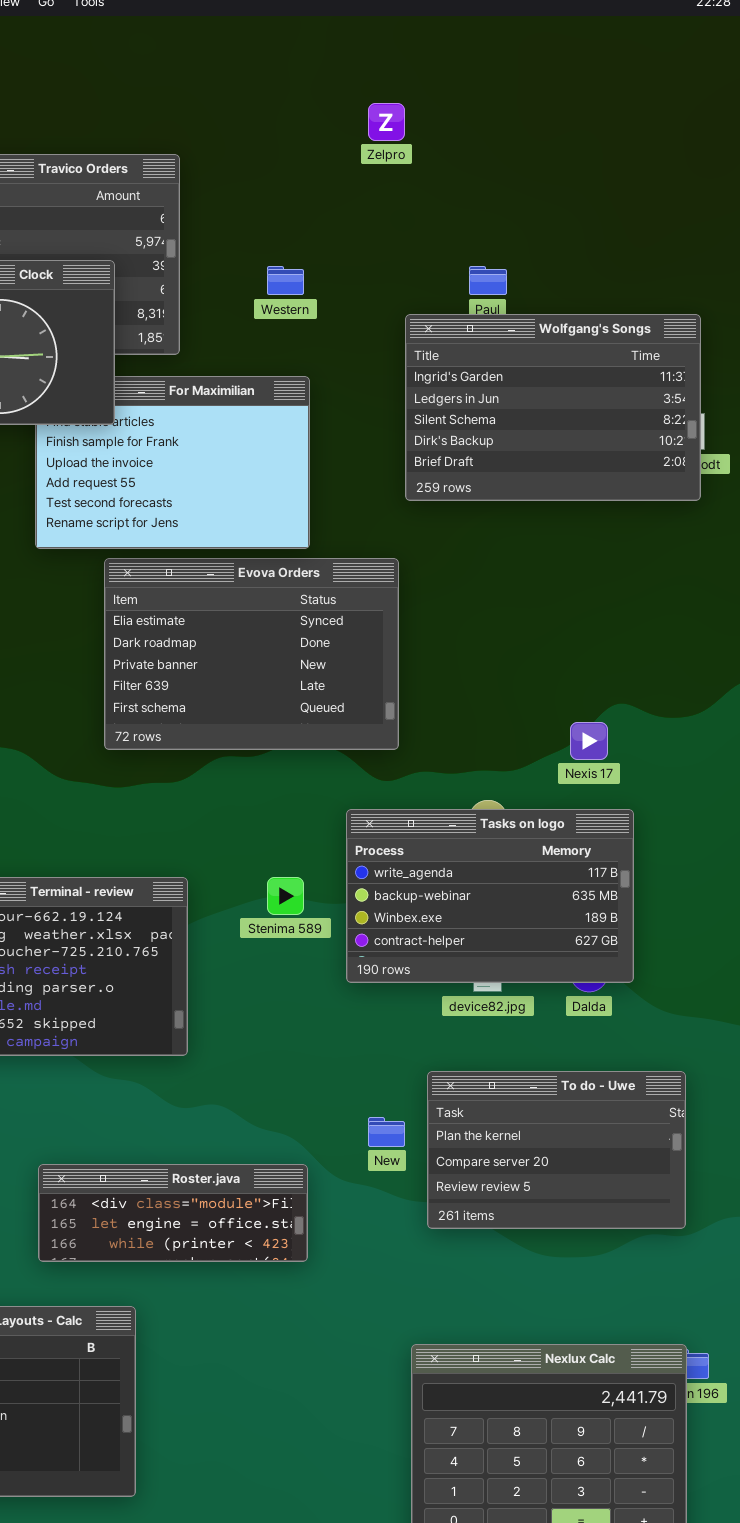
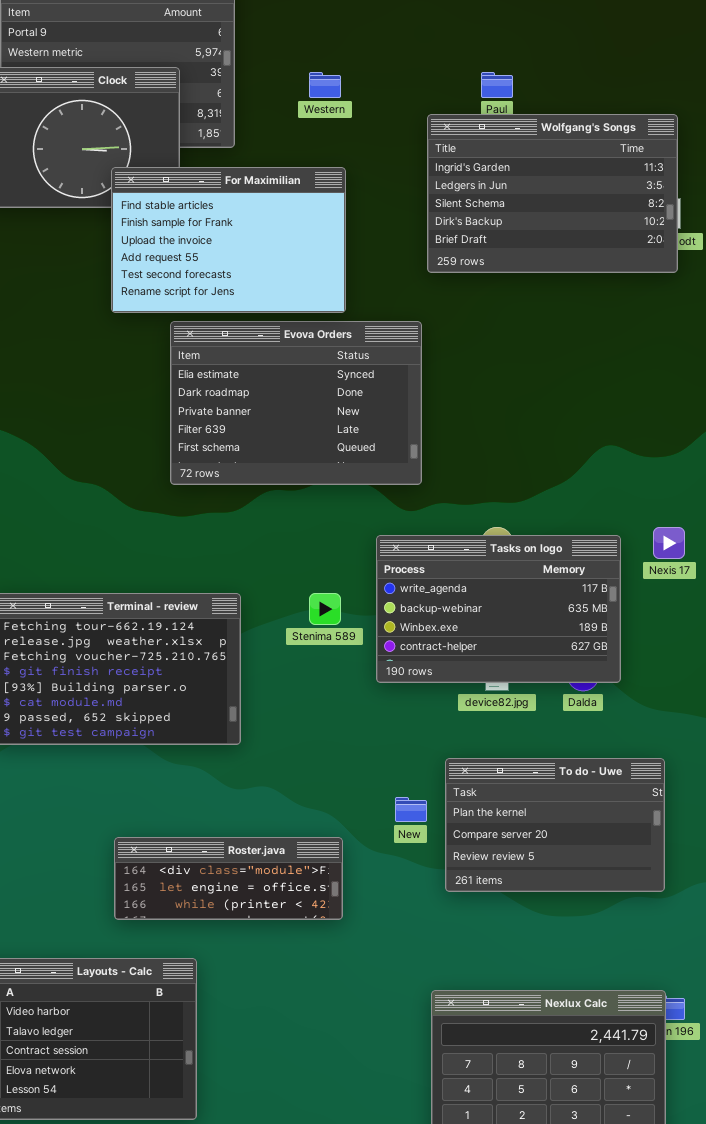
For Maximilian: [35,376,310,549] -> [111,167,346,313], raised
Nexis 17: [570,722,608,760] -> [653,527,685,559], moved

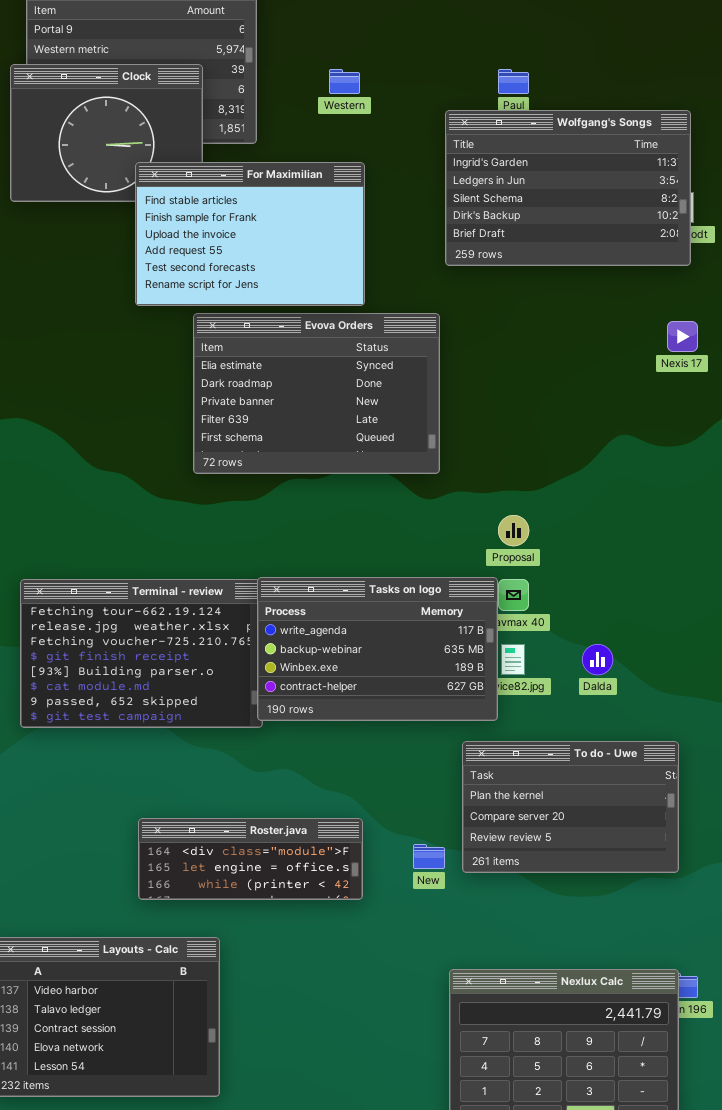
Nexis 17: [653,527,685,559] -> [667,321,698,352], moved
Tasks on logo: [376,535,621,683] -> [257,577,498,721], moved
New: [395,797,427,822] -> [413,844,445,869], moved

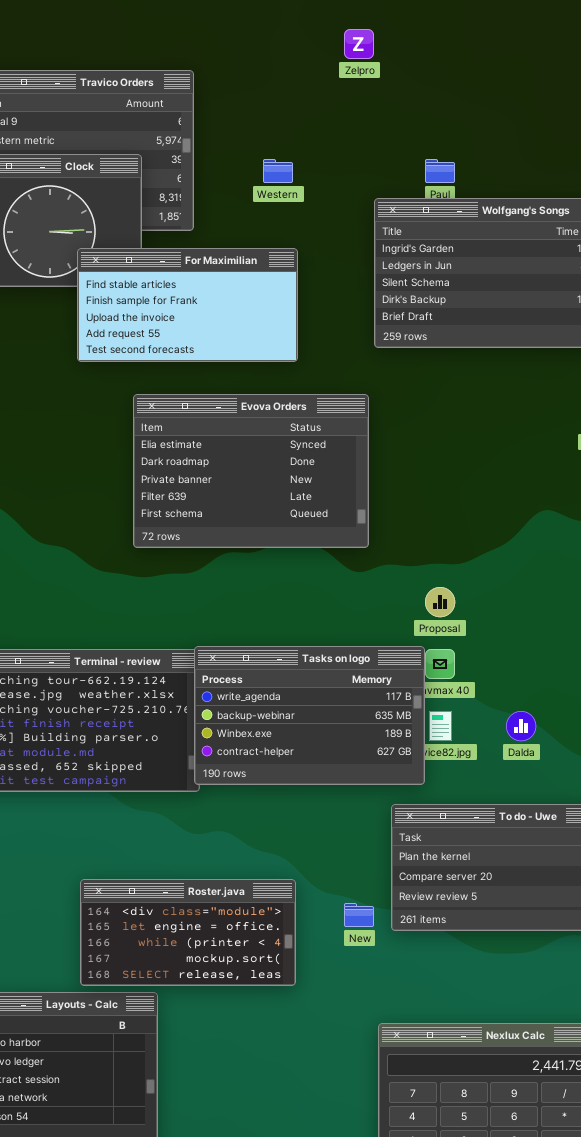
For Maximilian: [135,162,365,306] -> [77,248,298,362], resized
Roster.java: [138,818,363,900] -> [80,879,296,986], resized

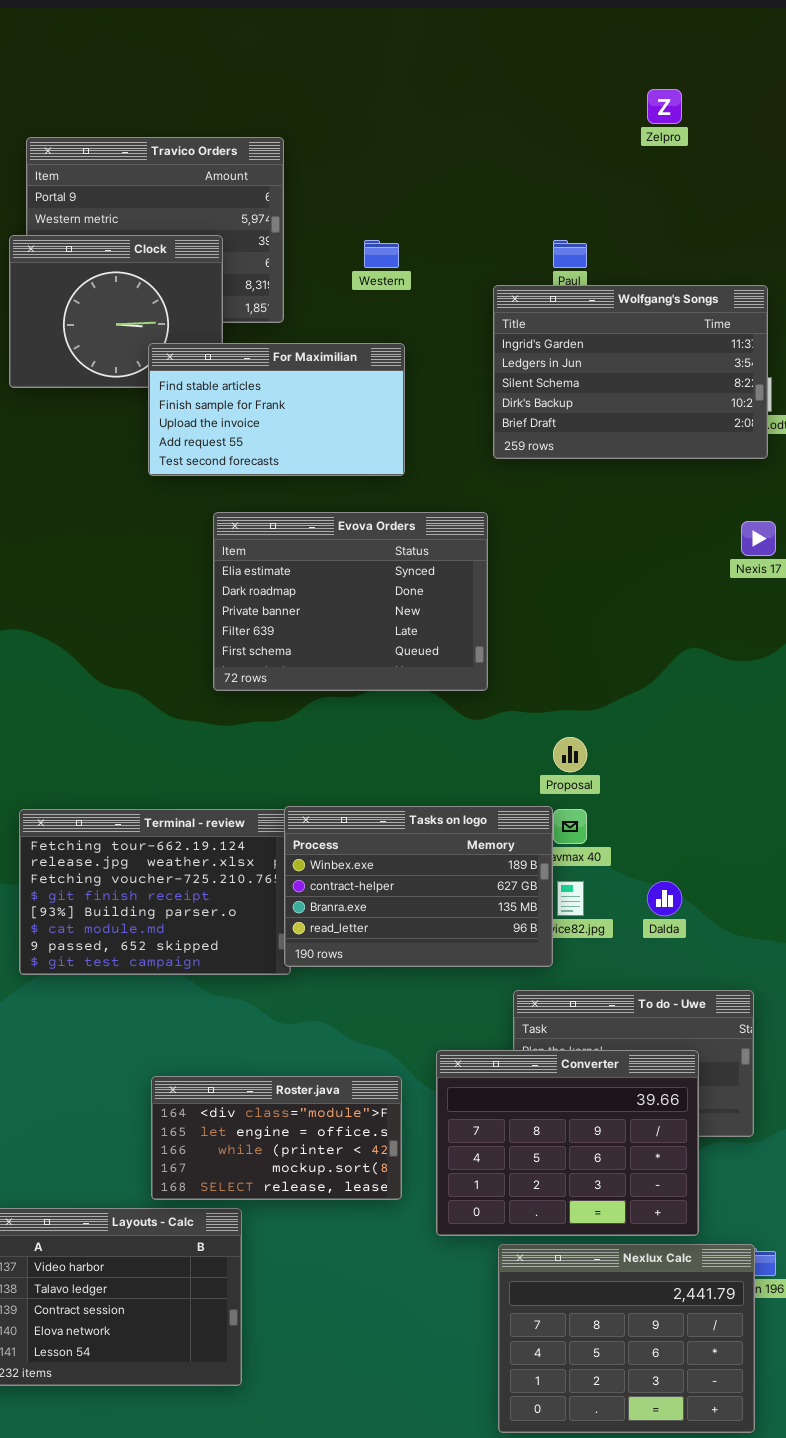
Zelpro: [344,29,374,59] -> [647,89,682,124], moved
Tasks on logo: [194,646,425,785] -> [284,806,553,967], scrolled down 2 rows
Converter: none -> [436,1050,699,1236], opened

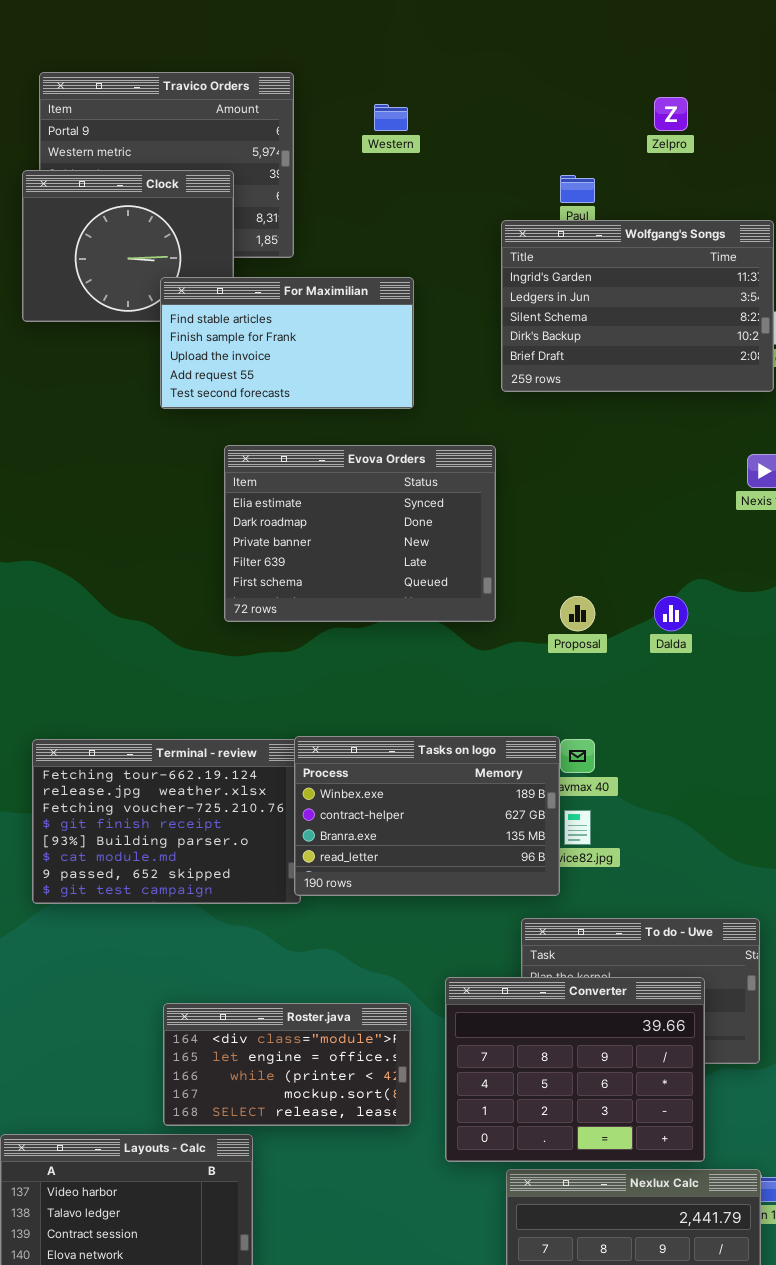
Zelpro: [647,89,682,124] -> [654,97,688,131], moved
Western: [364,240,399,268] -> [374,104,408,131], moved
Proposal: [553,737,587,772] -> [560,596,595,631], moved
Dalda: [647,881,682,916] -> [654,596,688,631], moved

